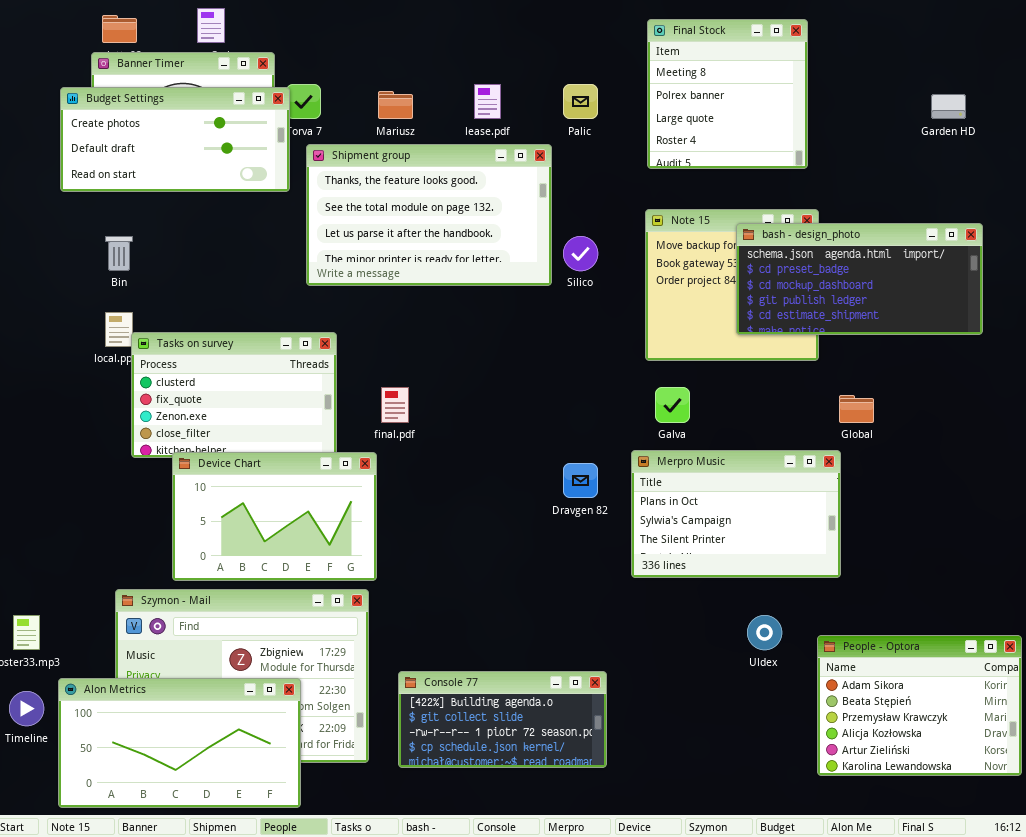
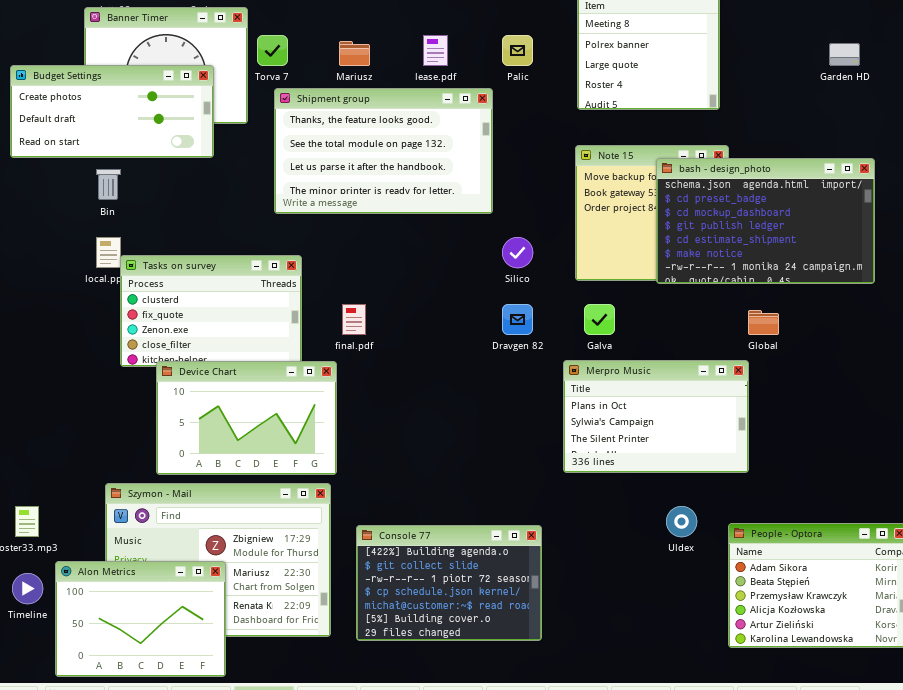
Budget Settings: [60,87,290,192] -> [10,65,214,158], moved
bash - design_photo: [736,223,983,335] -> [656,158,875,284], resized
Silico: [563,236,598,271] -> [502,237,533,268], moved
Dravgen 82: [563,463,598,498] -> [502,304,533,335], moved
Console 77: [398,671,607,768] -> [356,525,542,641], resized
Alon Metrics: [58,678,301,808] -> [55,561,226,677], resized

